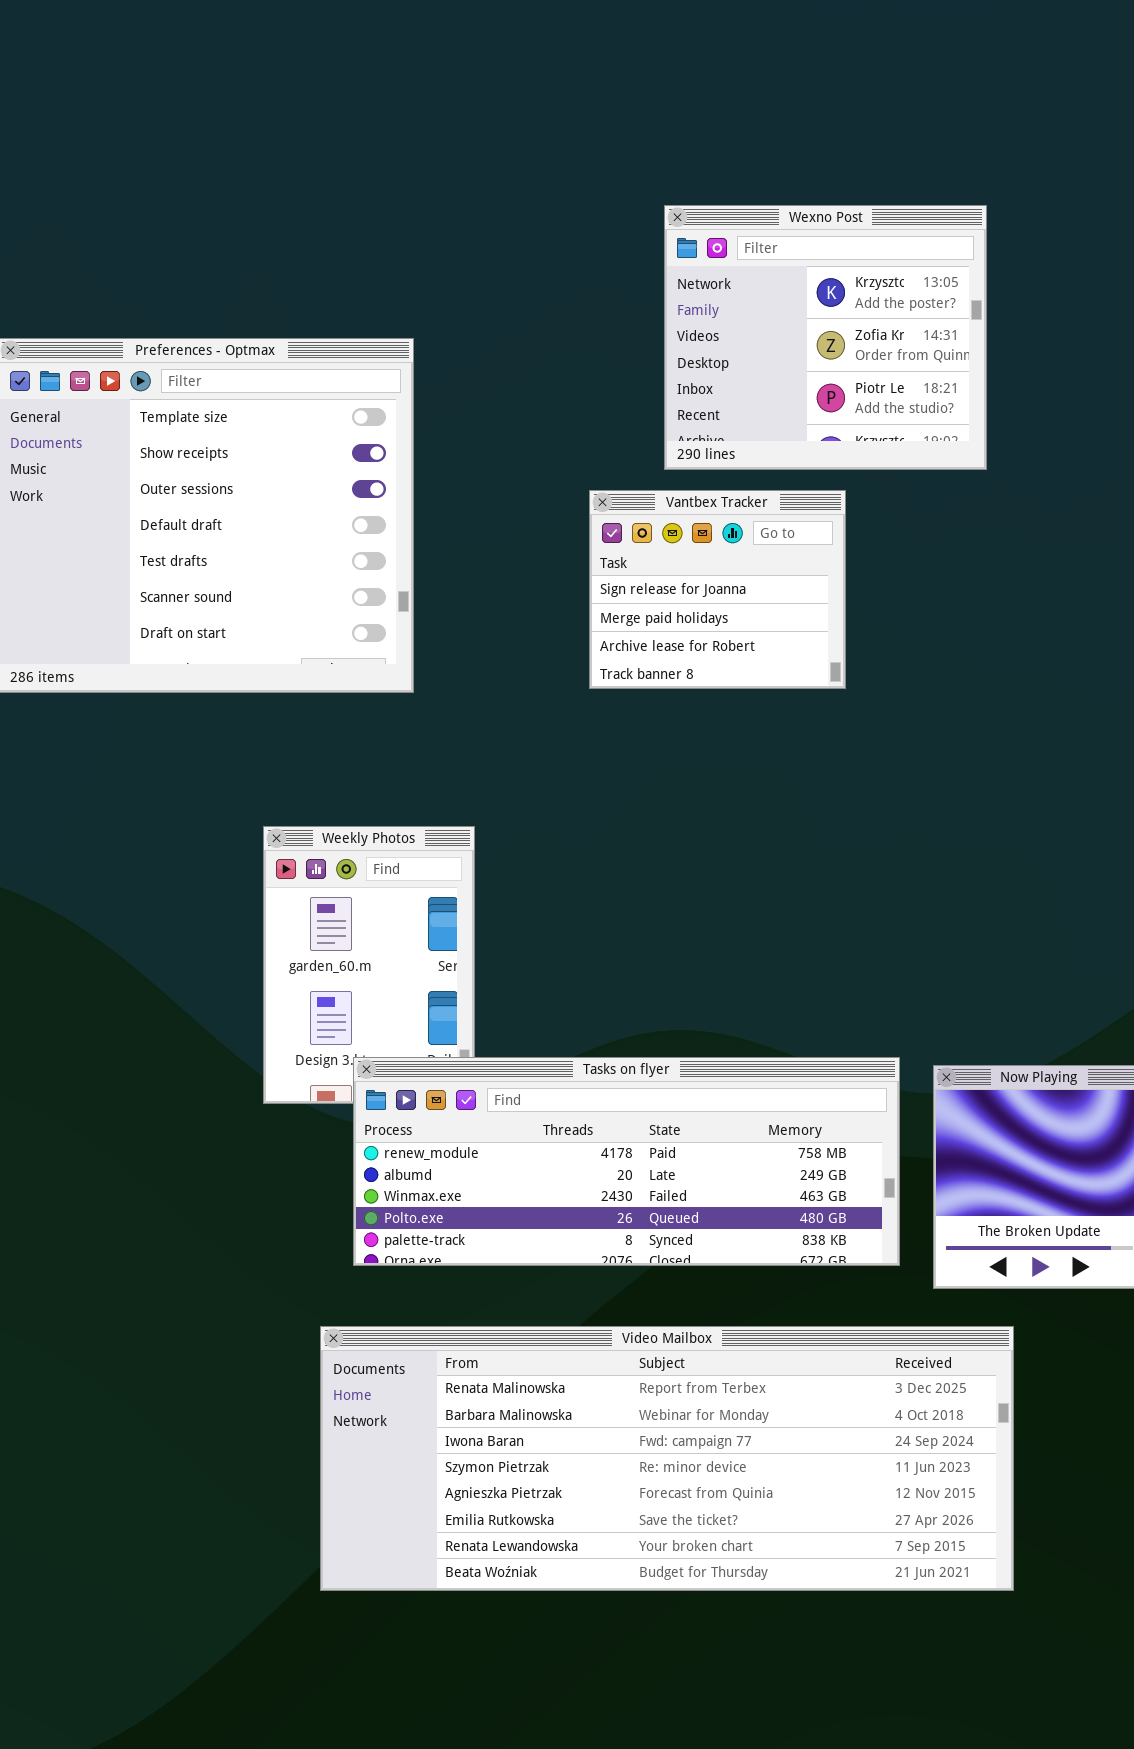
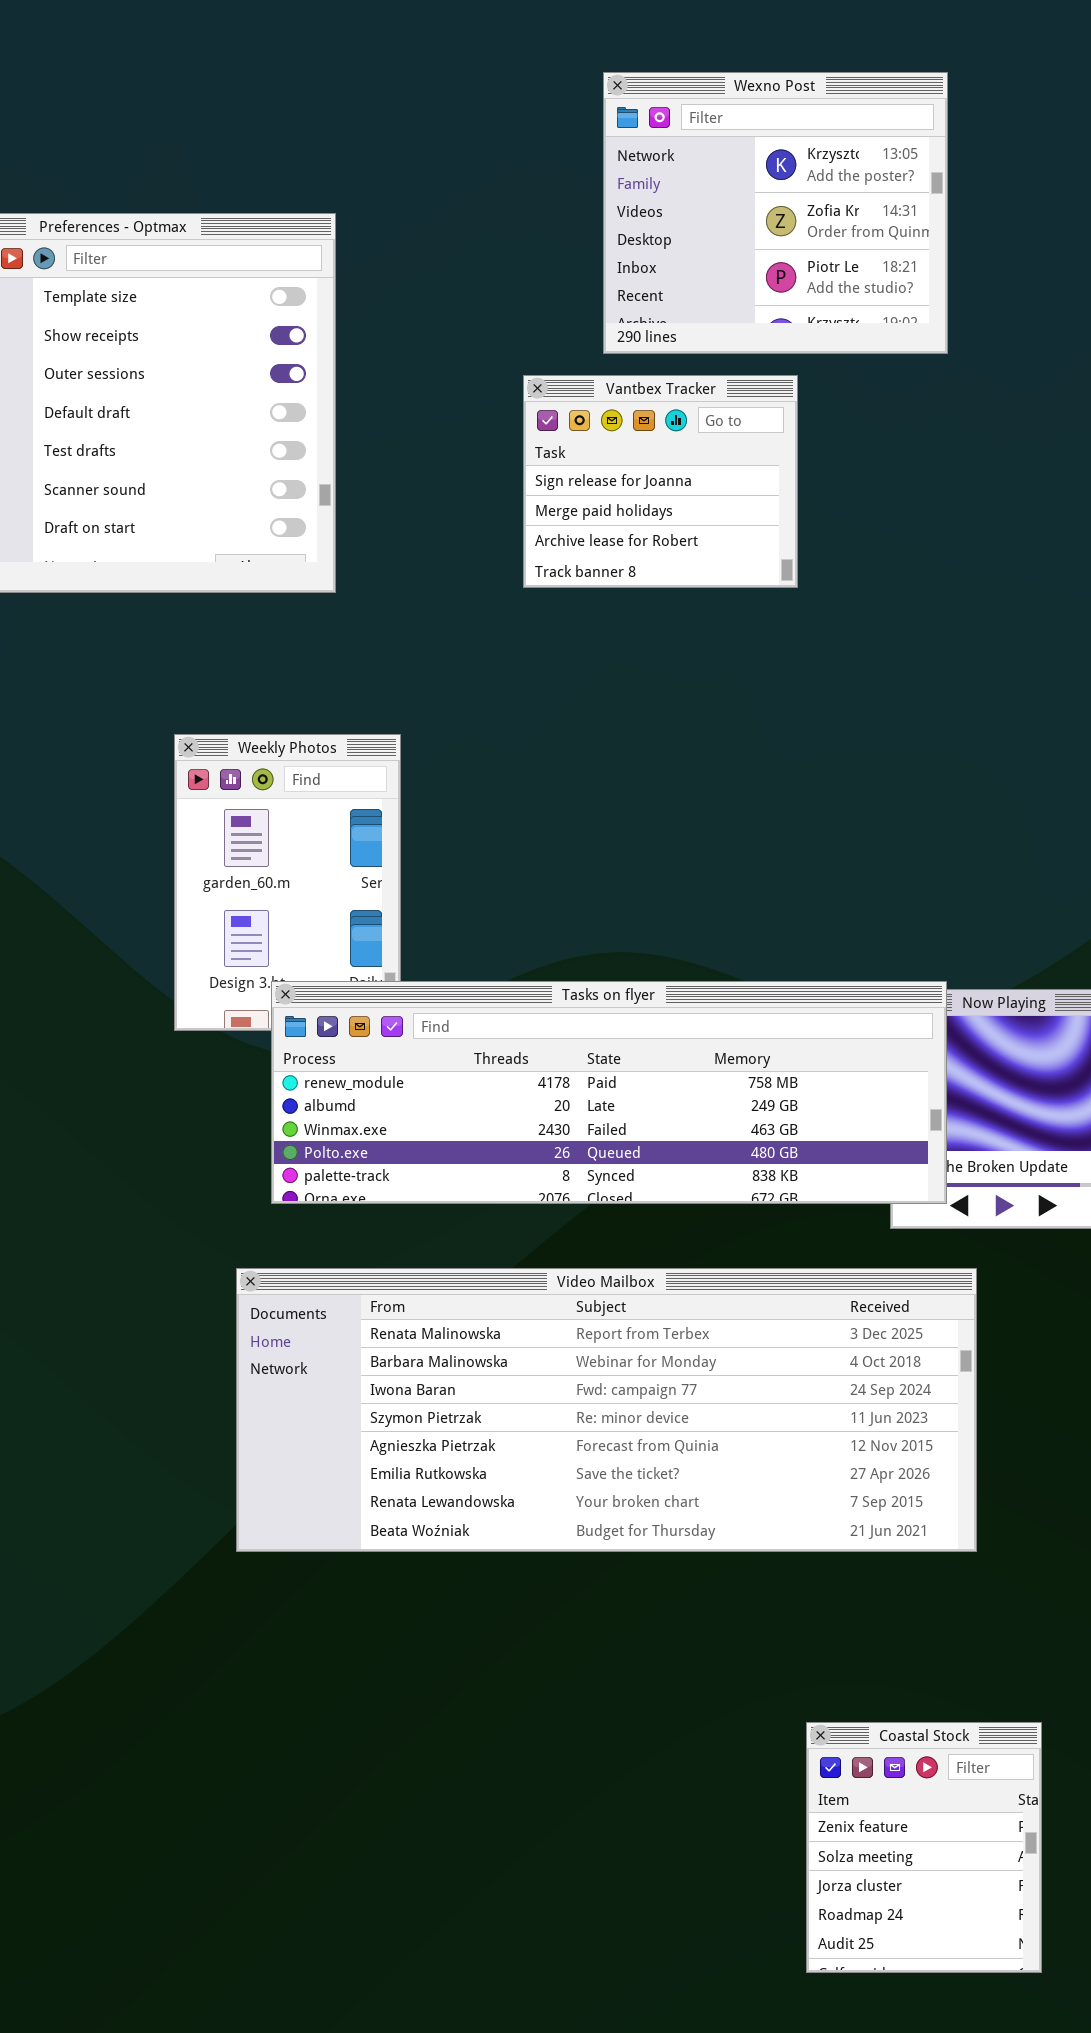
Tasks on flyer: [353,1057,900,1266] -> [271,981,947,1204], resized

